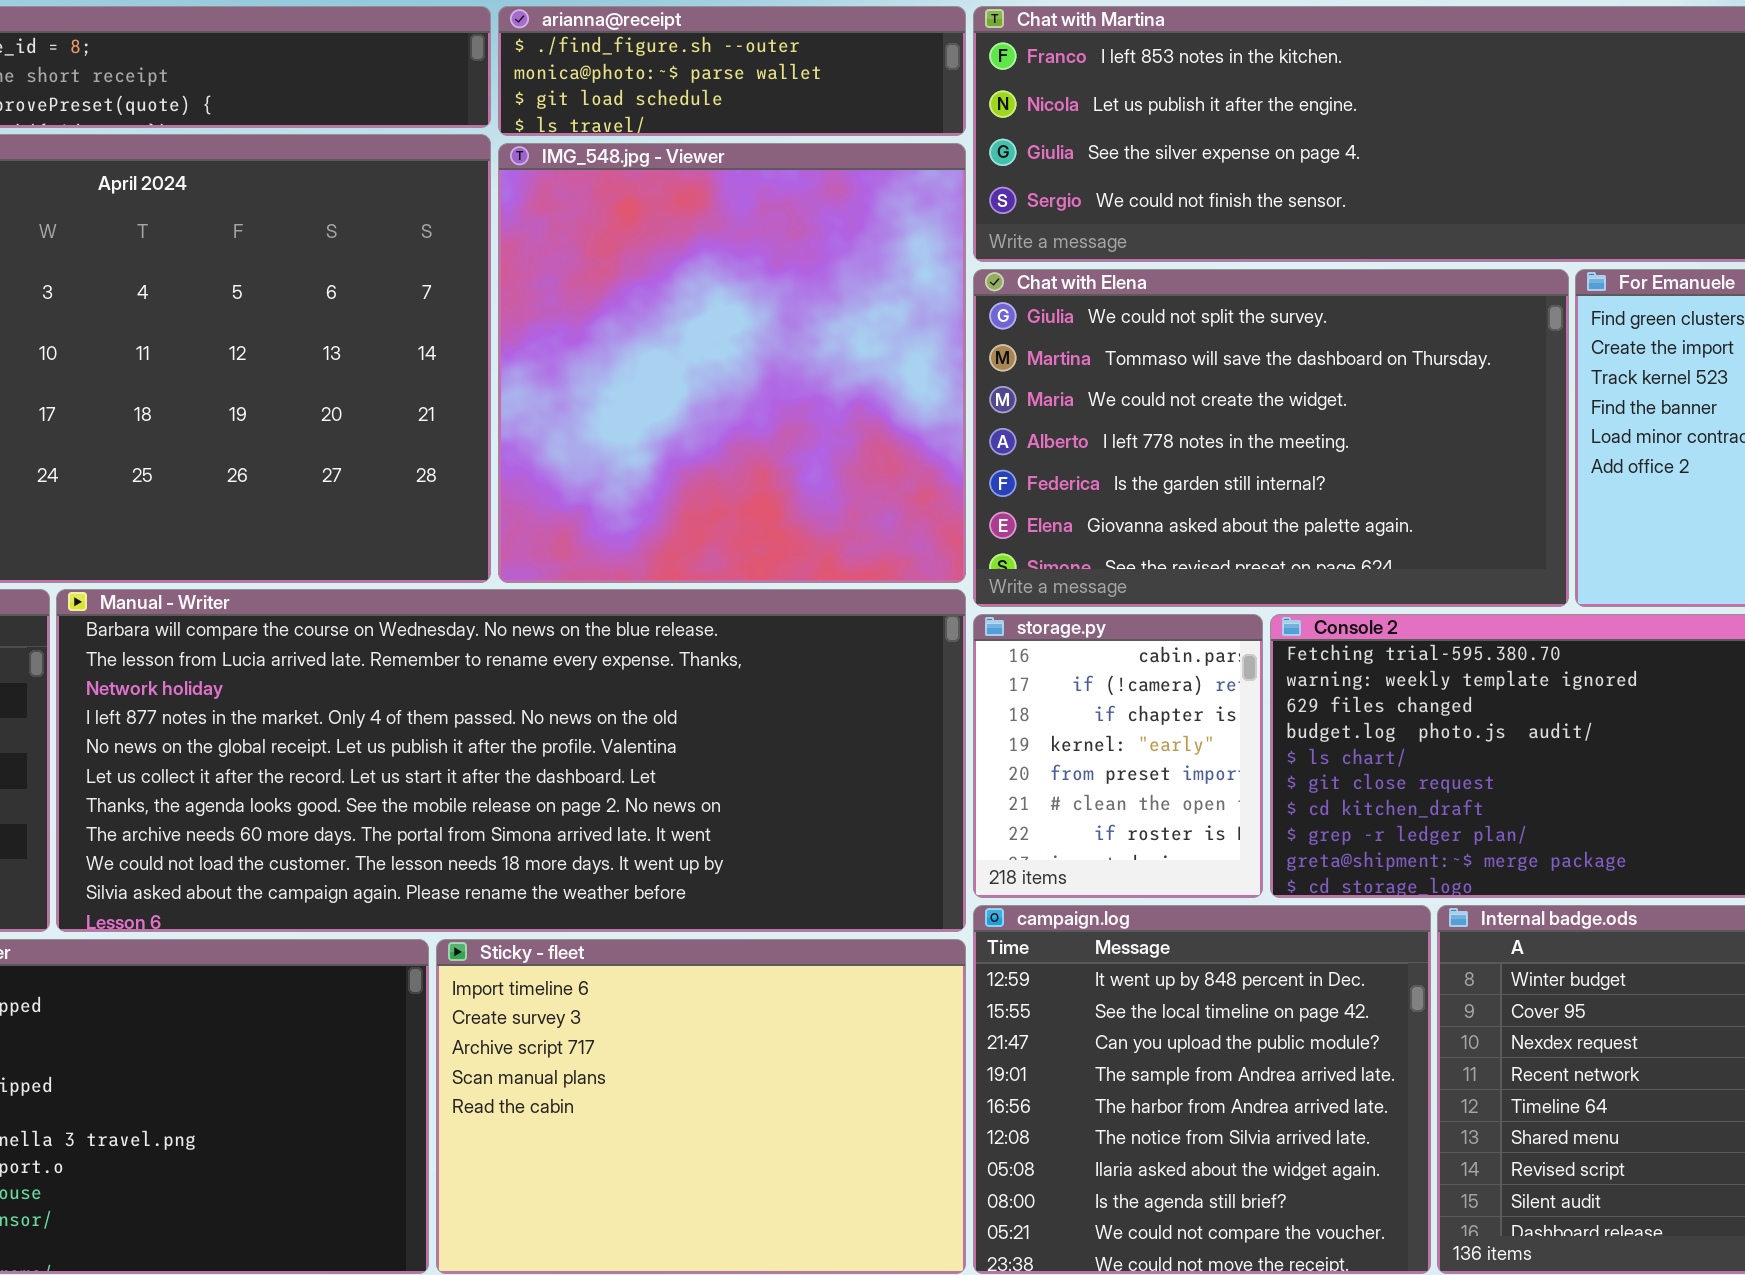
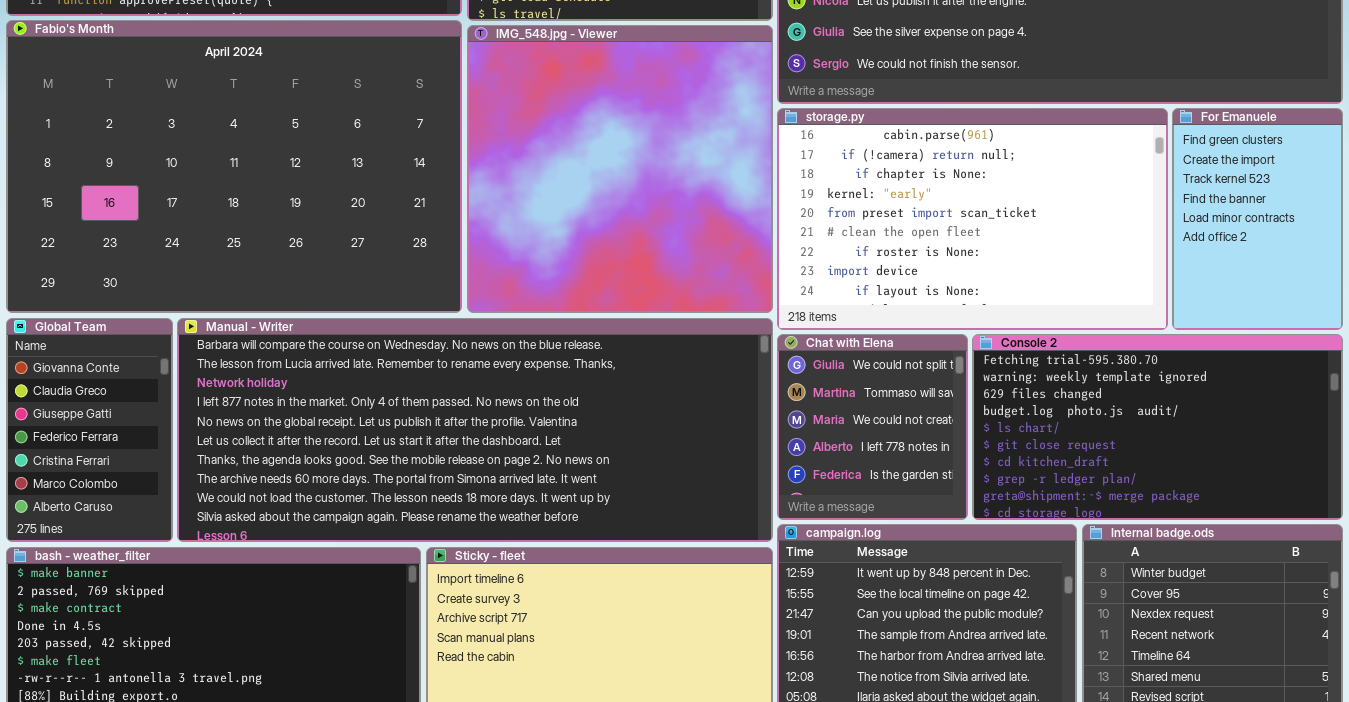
Chat with Elena: [973,269,1569,607] -> [777,334,968,520], moved, resized
storage.py: [973,614,1263,898] -> [777,108,1168,330], moved, resized

